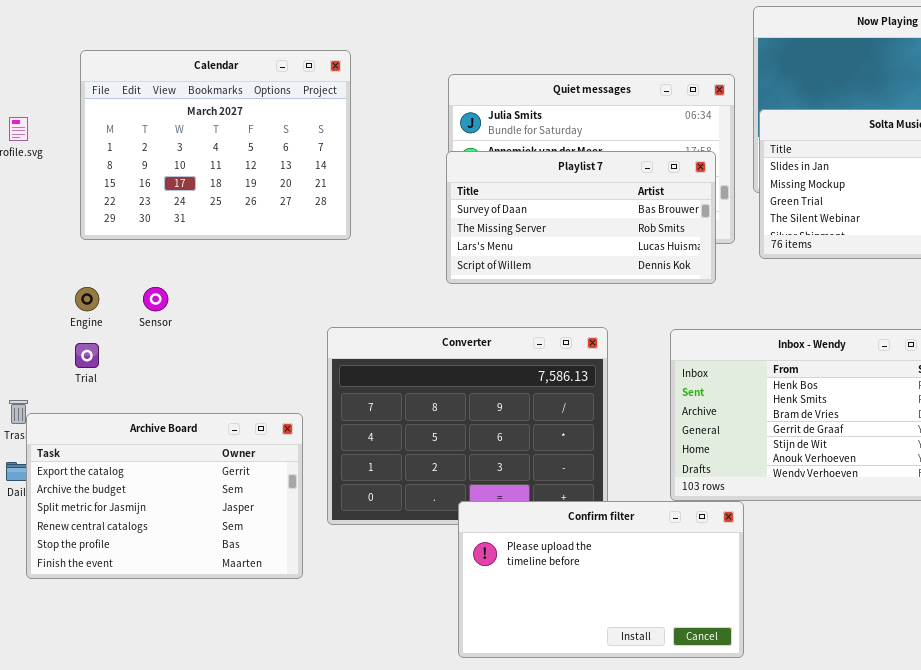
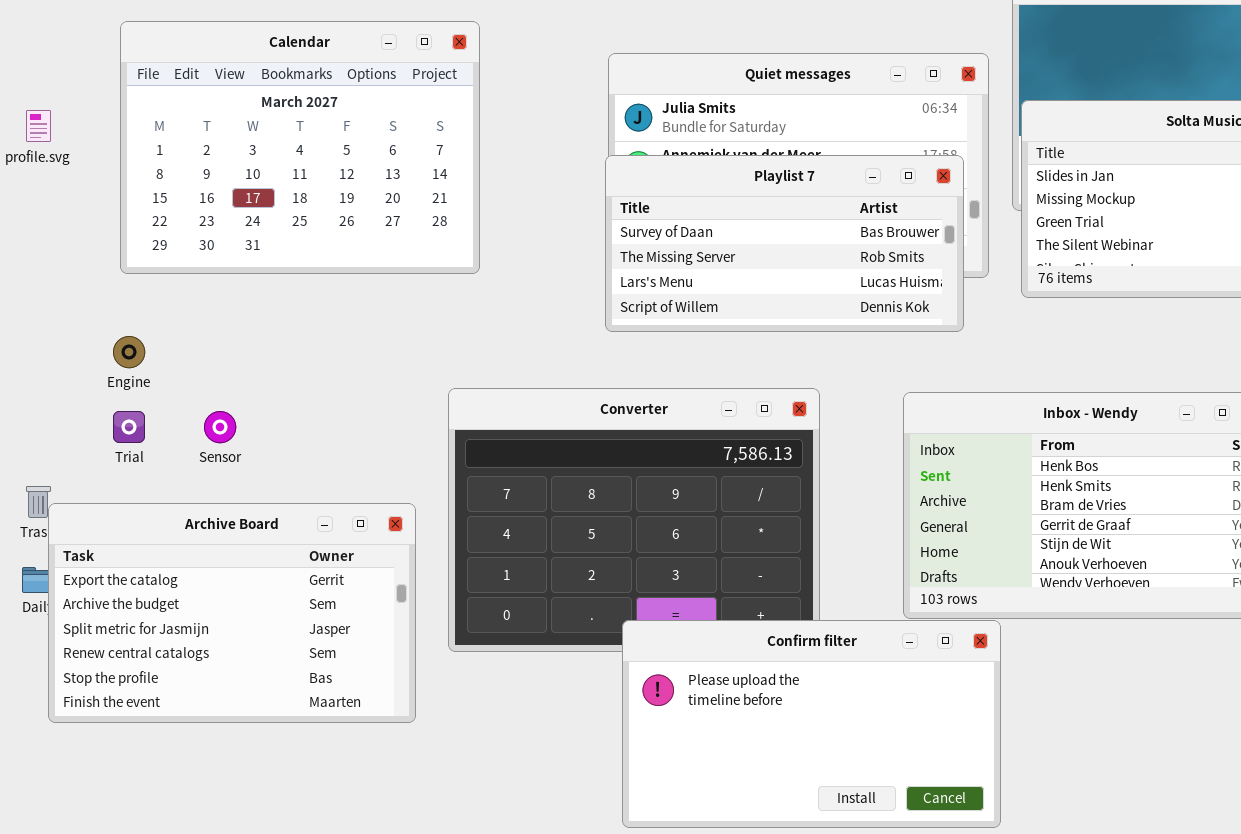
Sensor: [143,287,168,311] -> [204,411,236,443], moved

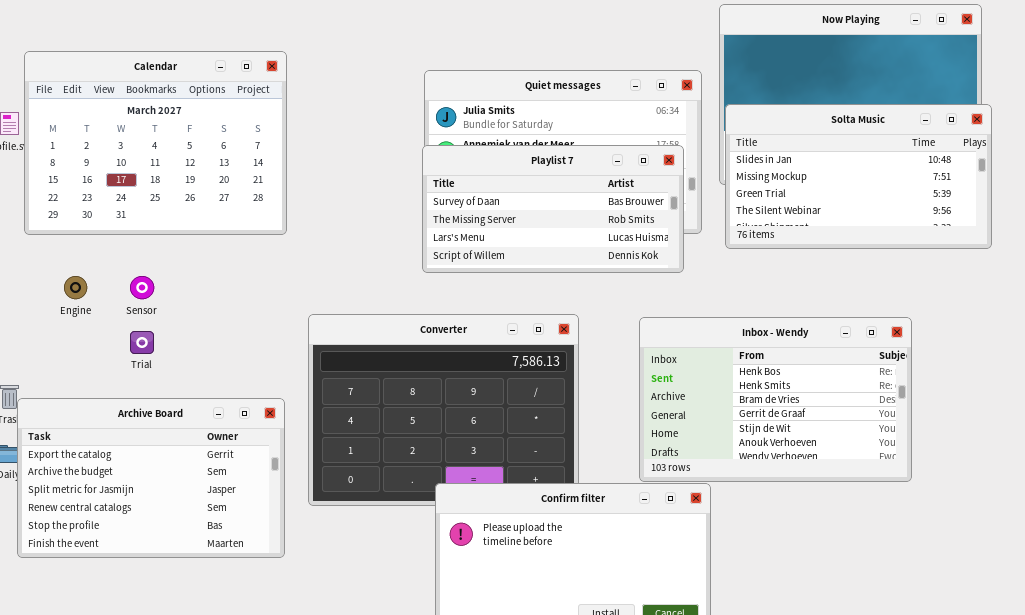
Calendar: [120,21,480,274] -> [24,51,287,235], moved
Trial: [113,411,145,443] -> [130,331,154,354], moved
Sensor: [204,411,236,443] -> [130,276,154,299], moved

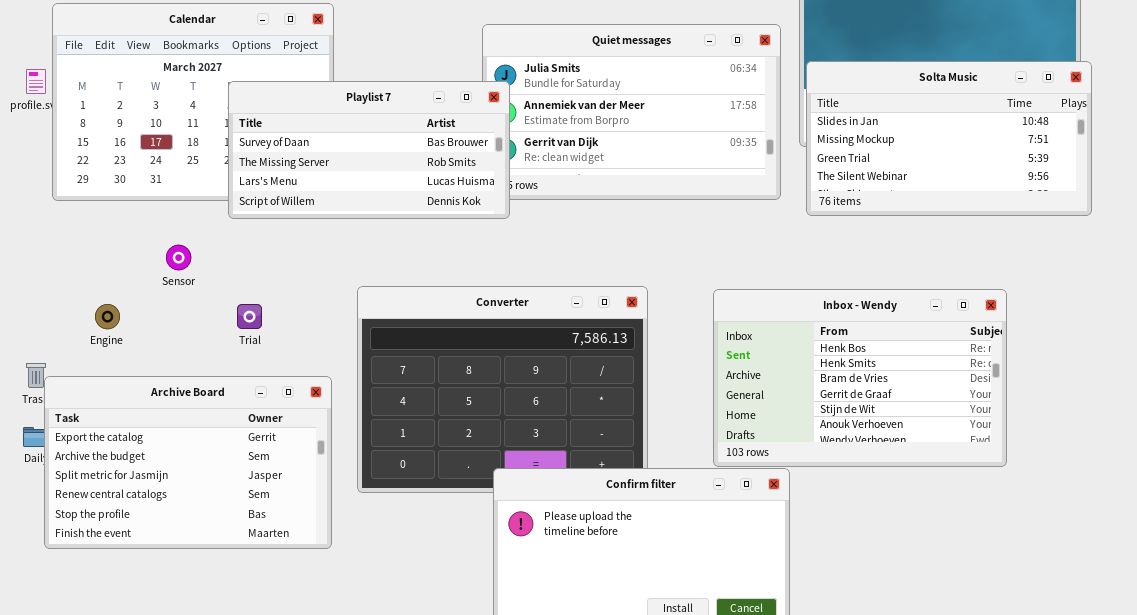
Playlist 7: [422,145,684,273] -> [228,81,510,219], moved
Engine: [64,276,87,299] -> [95,304,120,329], moved
Trial: [130,331,154,354] -> [237,304,262,329], moved

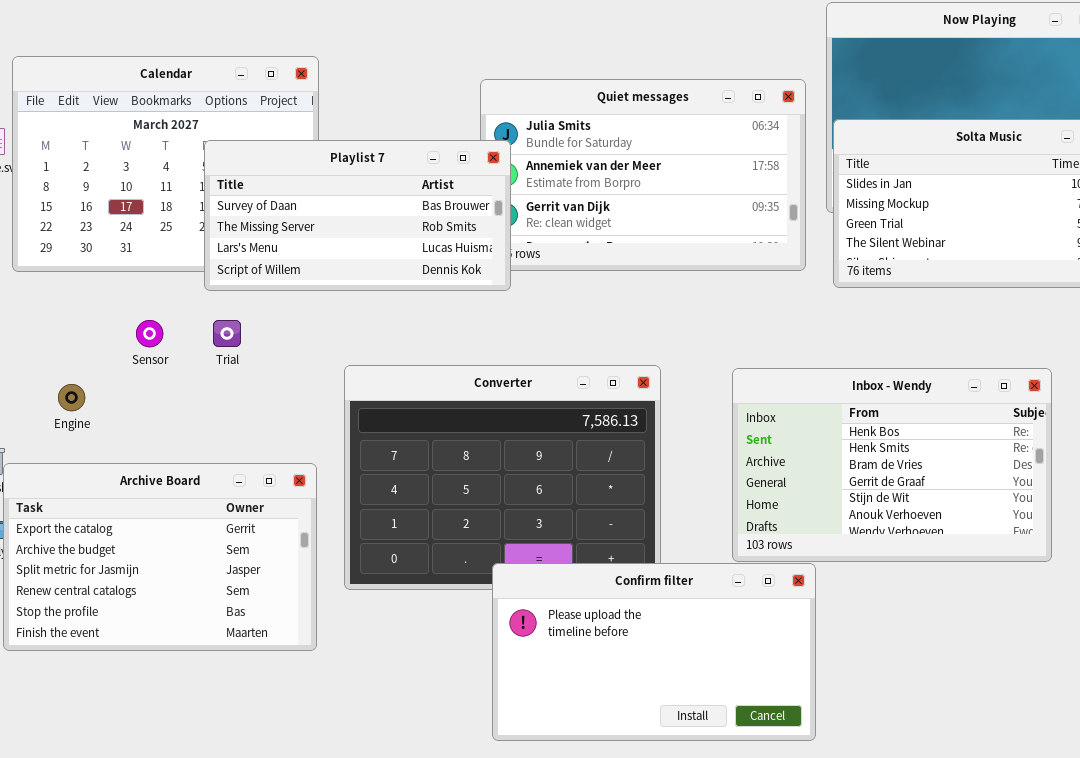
Trial: [237,304,262,329] -> [213,320,241,347], moved

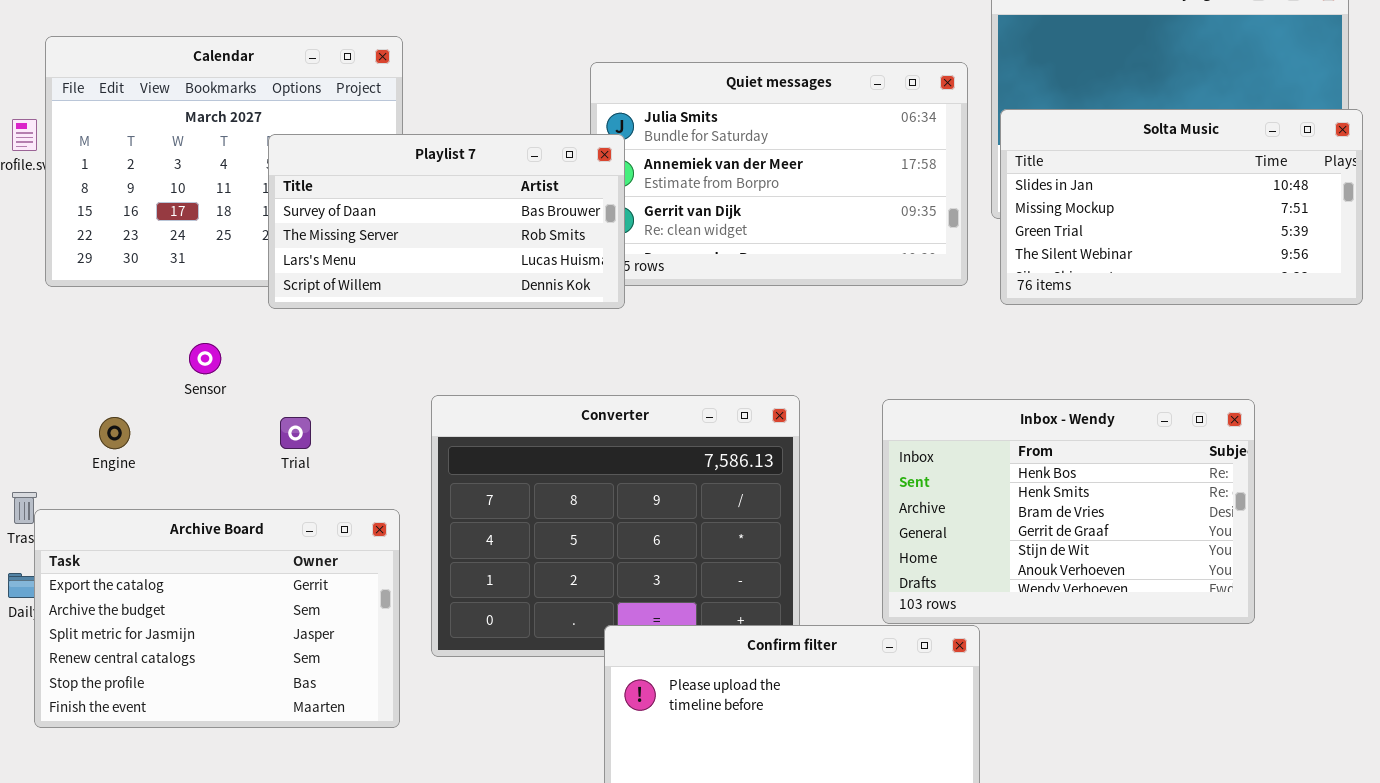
Trial: [213,320,241,347] -> [280,417,311,449], moved

